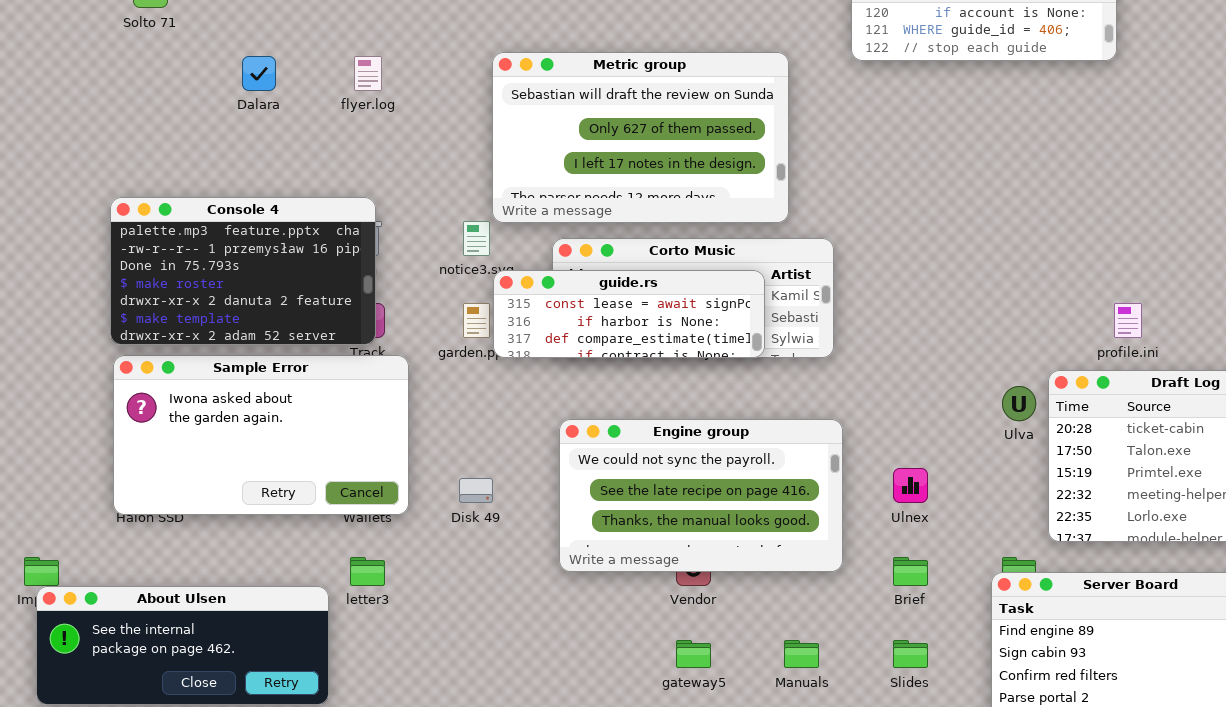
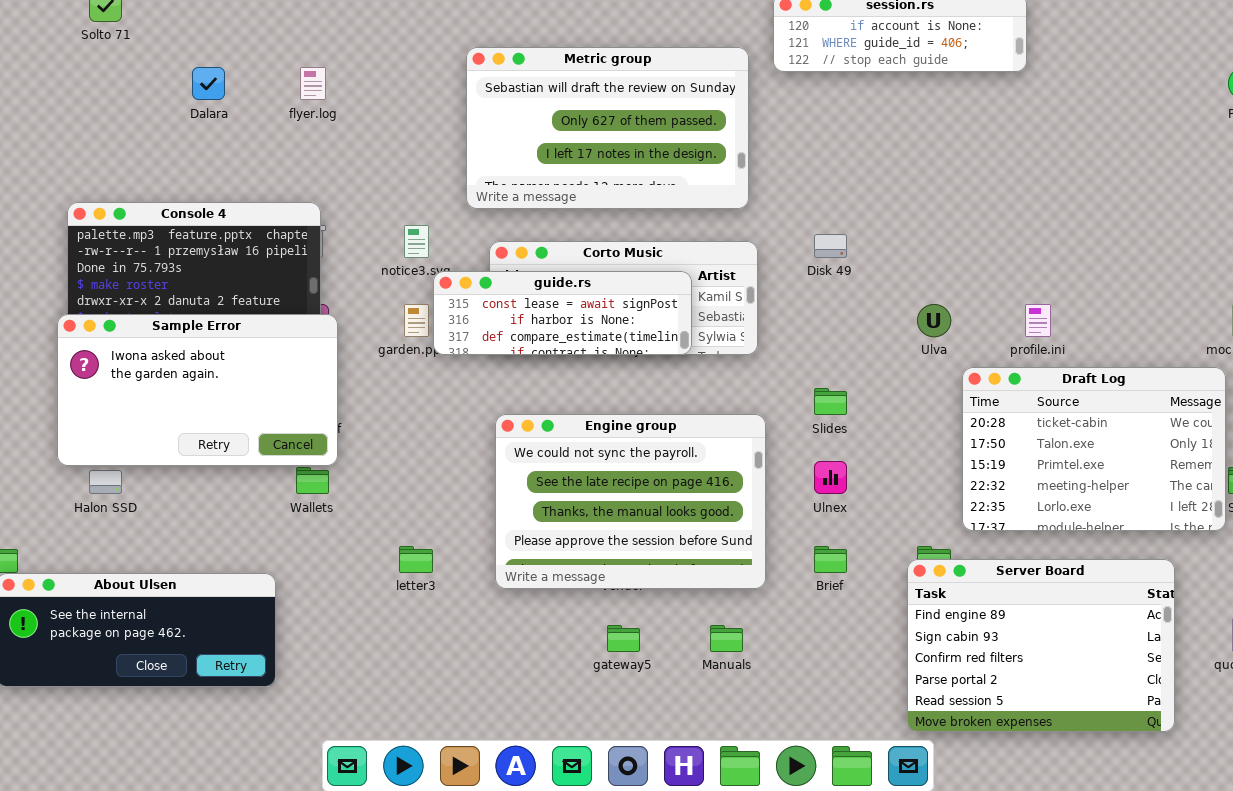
Metric group: [492,52,789,223] -> [466,47,749,209], moved
Sample Error: [113,355,409,515] -> [57,314,338,466], moved
Ulva: [1002,386,1036,421] -> [917,304,951,337], moved
Engine group: [559,419,843,572] -> [495,414,766,589], resized
Disk 49: [459,478,493,503] -> [814,234,847,258], moved
letter3: [350,557,385,586] -> [399,546,433,573], moved
Slides: [893,640,928,668] -> [814,388,847,415], moved

